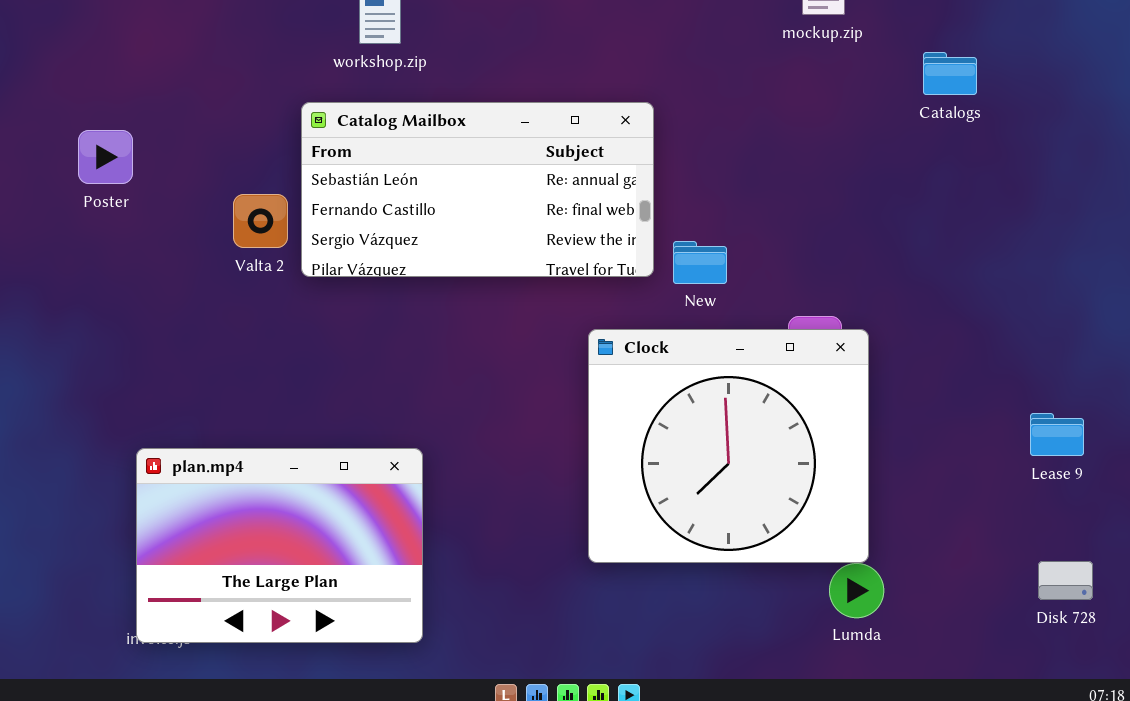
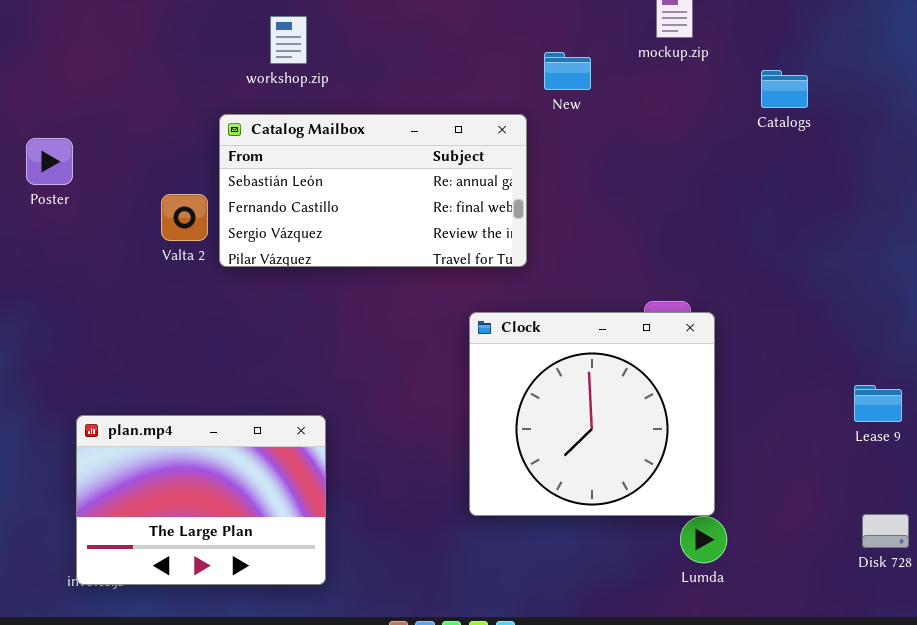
New: [673,241,727,284] -> [544,52,591,90], moved

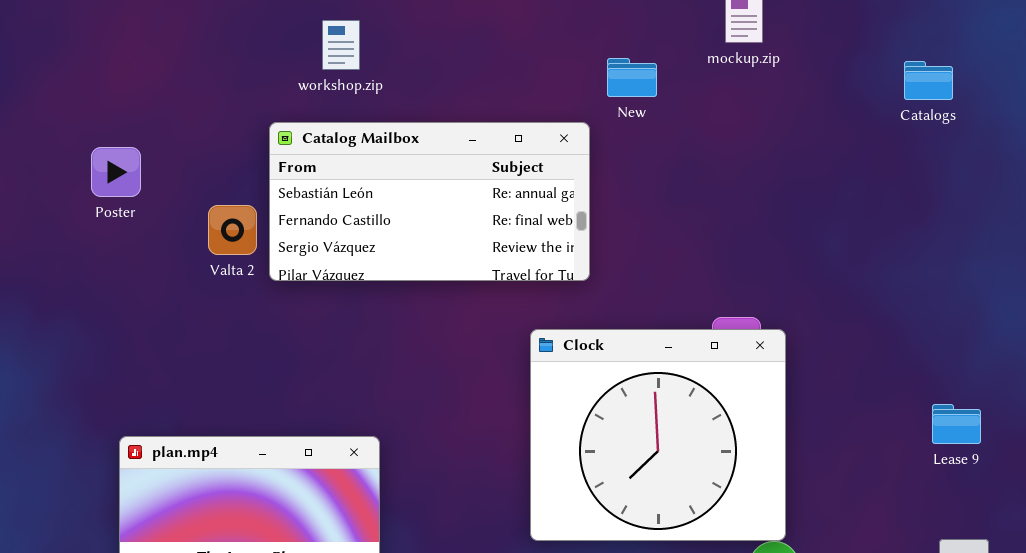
Catalogs: [761,70,808,108] -> [904,61,953,100], moved
Poster: [26,138,73,185] -> [91,147,141,197], moved

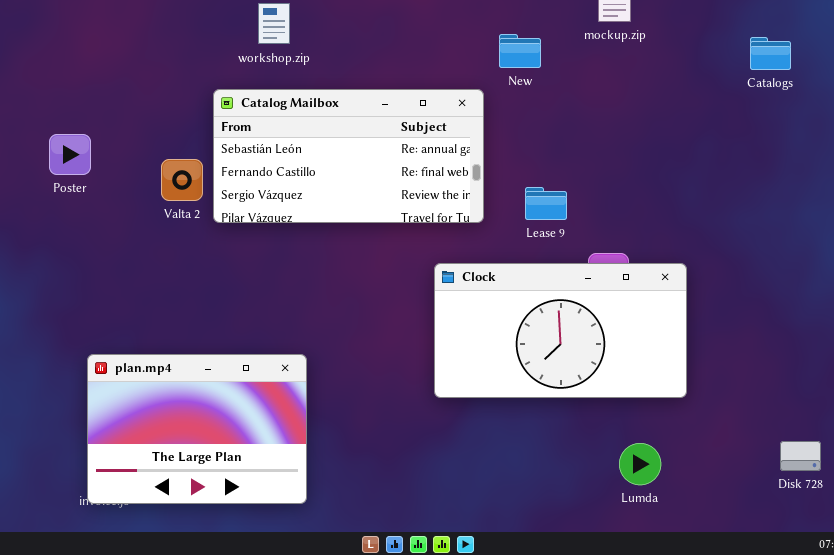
Poster: [91,147,141,197] -> [49,134,91,175], moved
Clock: [530,329,786,541] -> [434,263,687,398], resized
Lease 9: [932,404,981,444] -> [525,187,567,220], moved

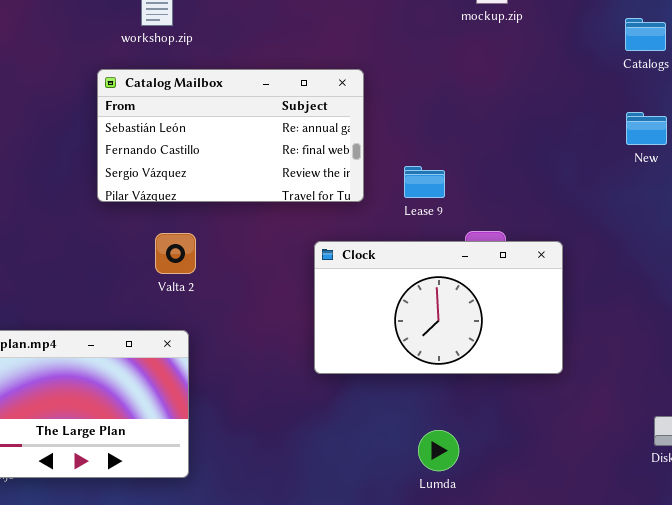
New: [499,34,541,68] -> [626,112,667,145], moved
Valta 2: [161,159,203,201] -> [155,233,196,274], moved
Lumda: [619,443,661,485] -> [418,430,459,471], moved

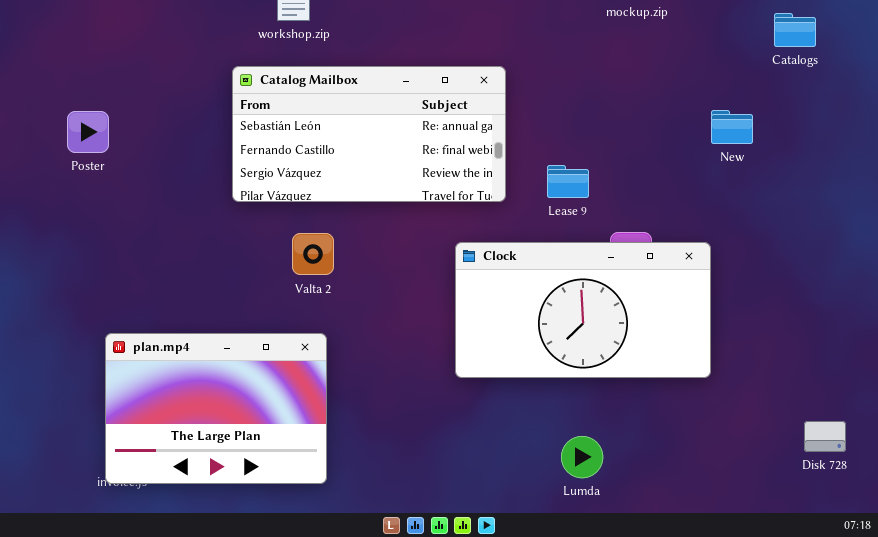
New: [626,112,667,145] -> [711,110,753,144], moved

